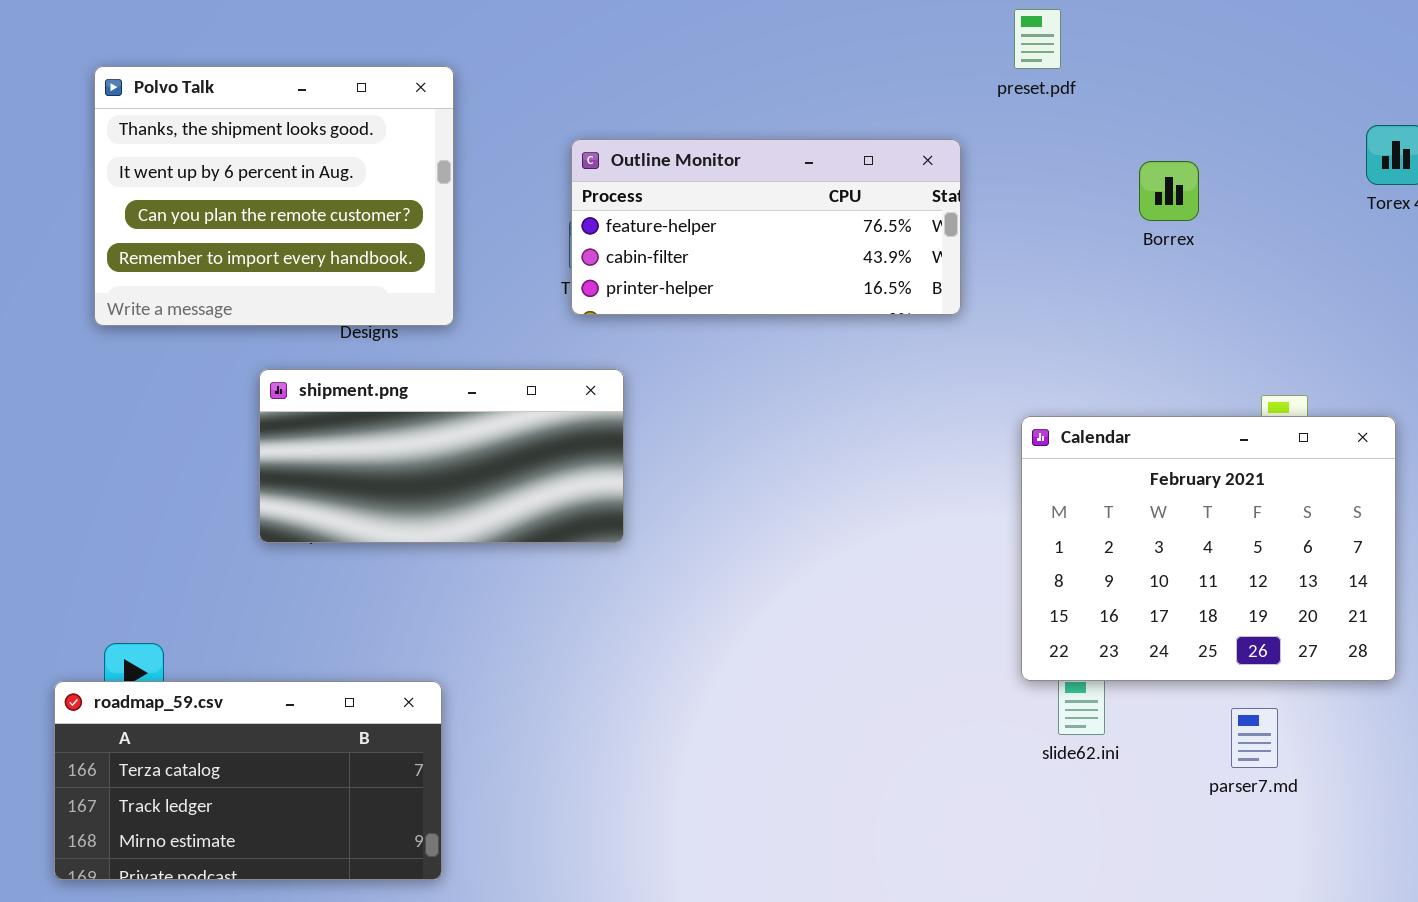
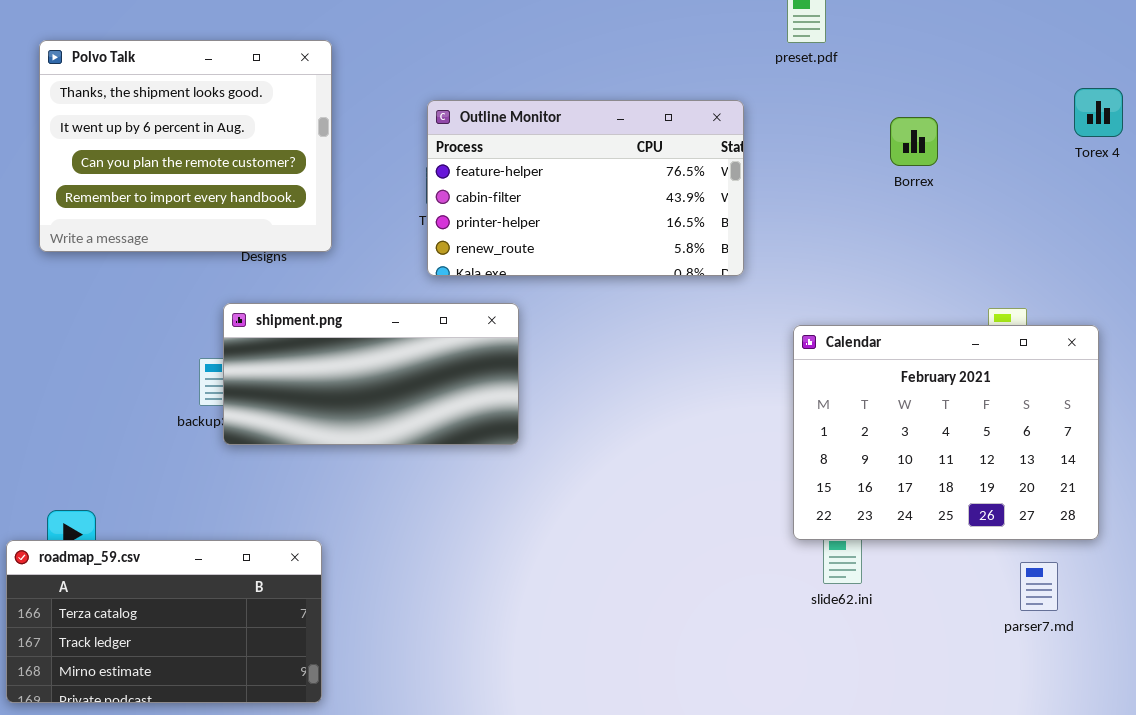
Outline Monitor: [571,139,961,315] -> [427,100,744,276], resized
shipment.png: [259,369,624,543] -> [223,303,519,445], moved
parser7.md: [1231,708,1278,768] -> [1020,562,1058,611], moved

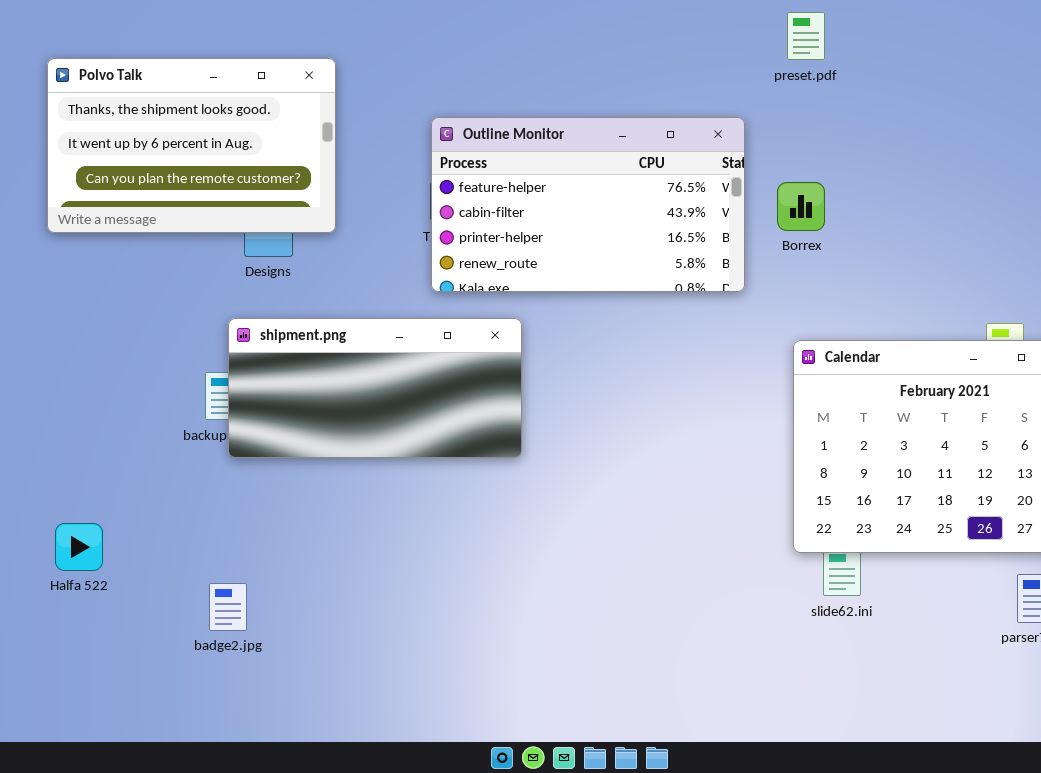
Polvo Talk: [39,40,332,252] -> [47,58,336,233], resized
Borrex: [890,117,938,166] -> [777,182,825,231], moved
roadmap_59.csv: [6,540,322,703] -> none, closed

